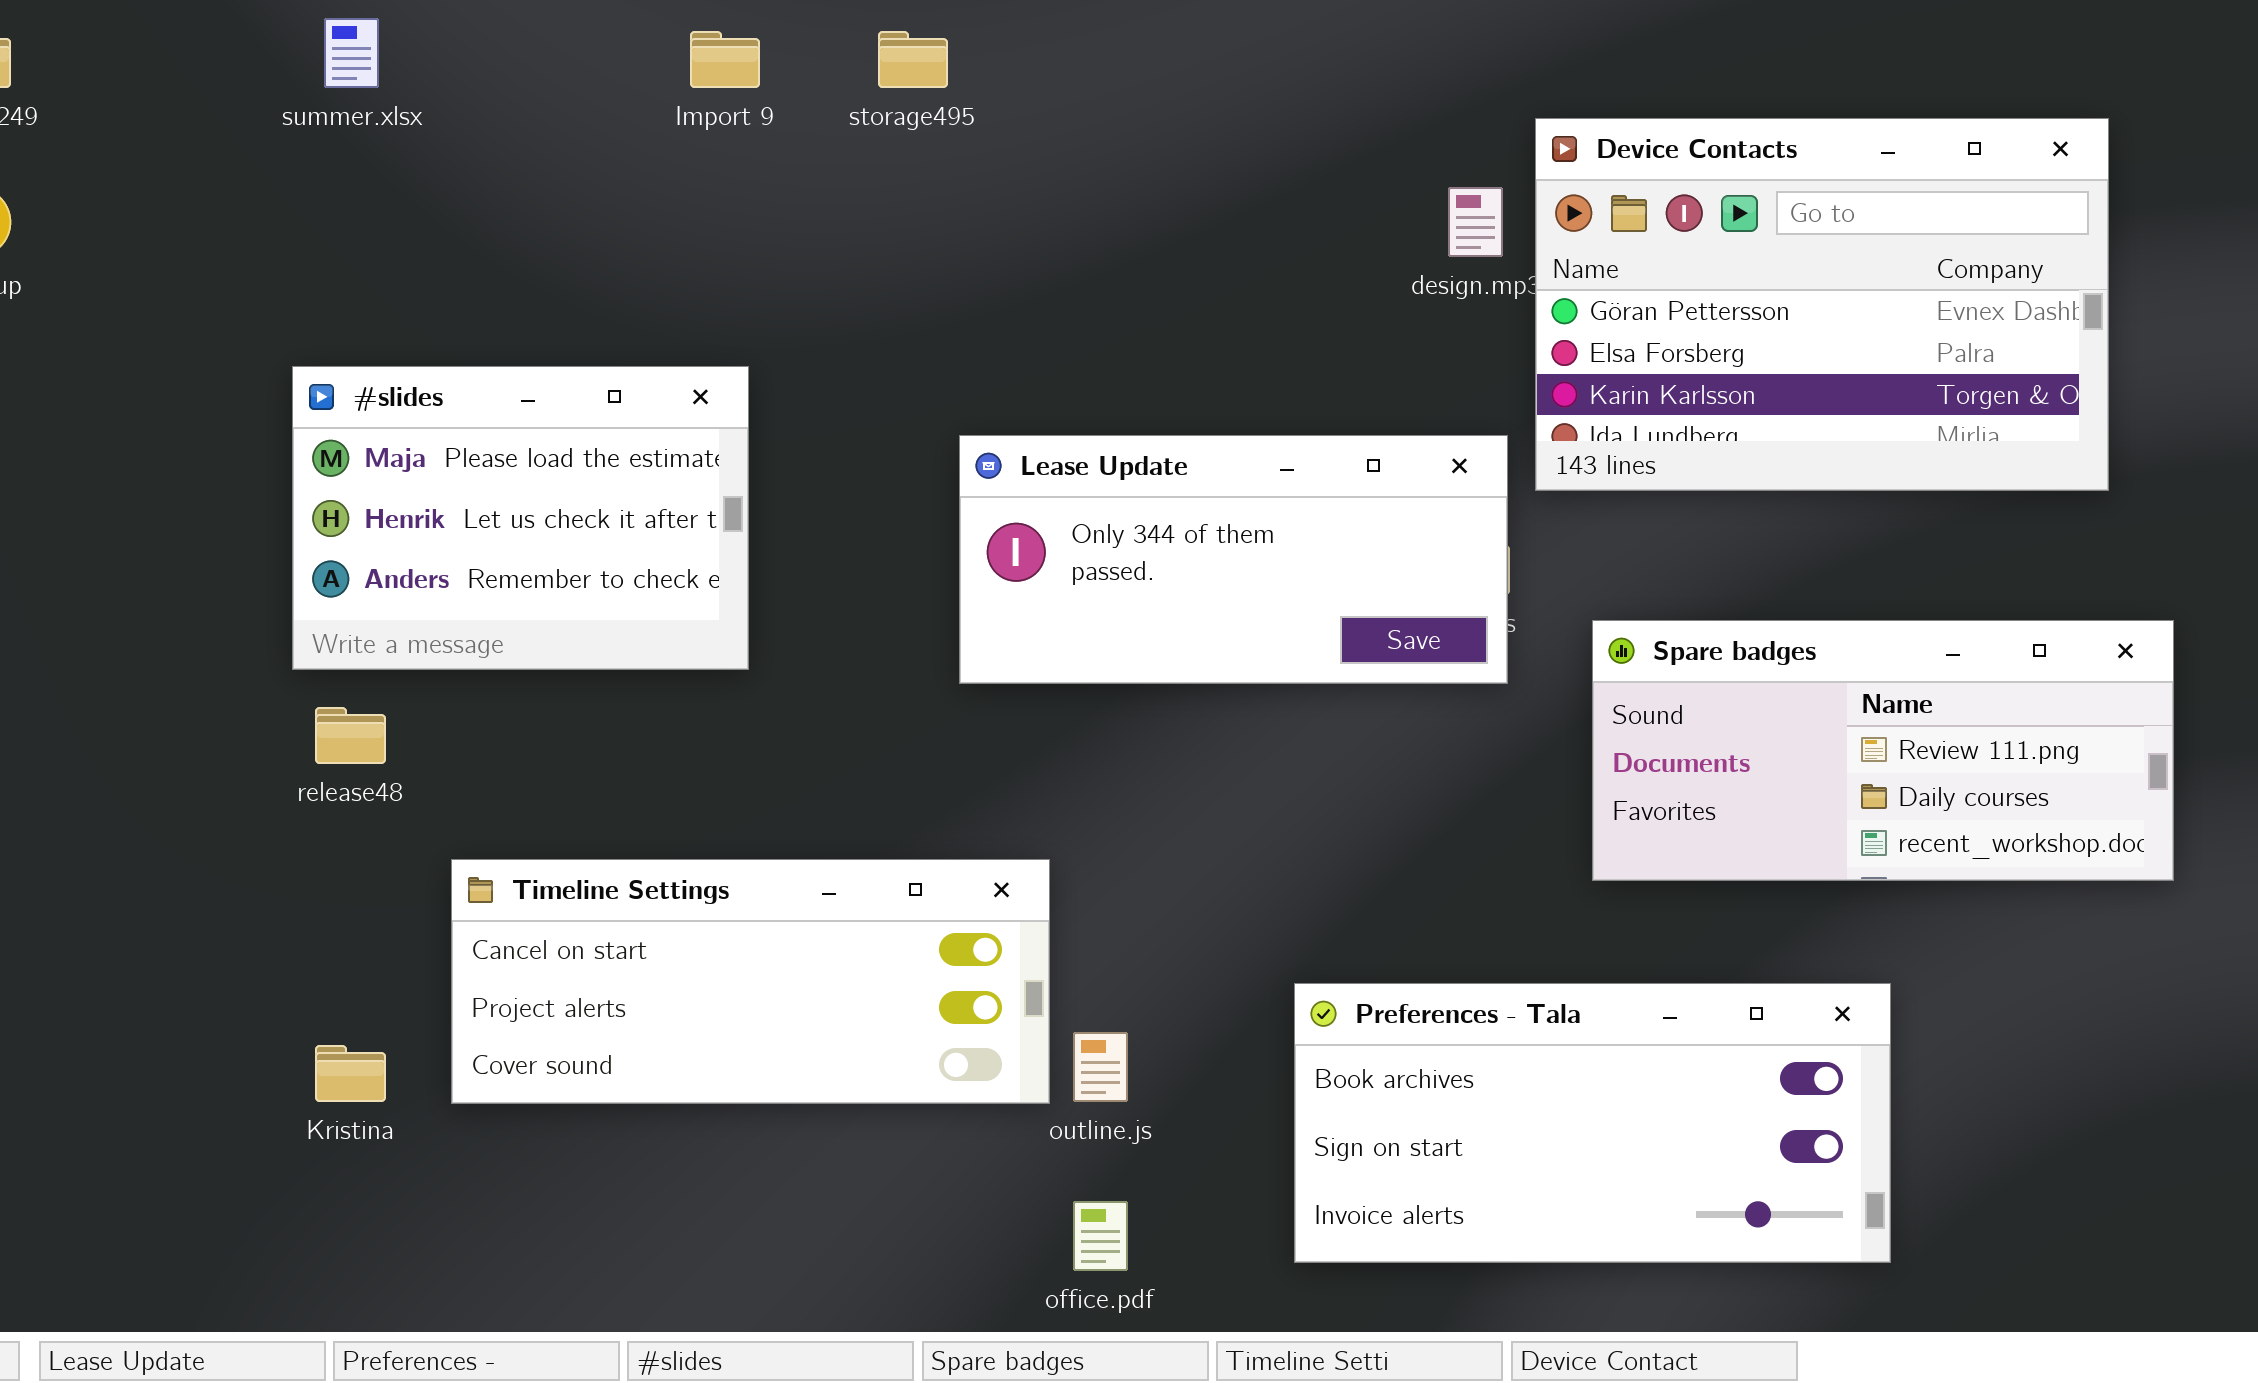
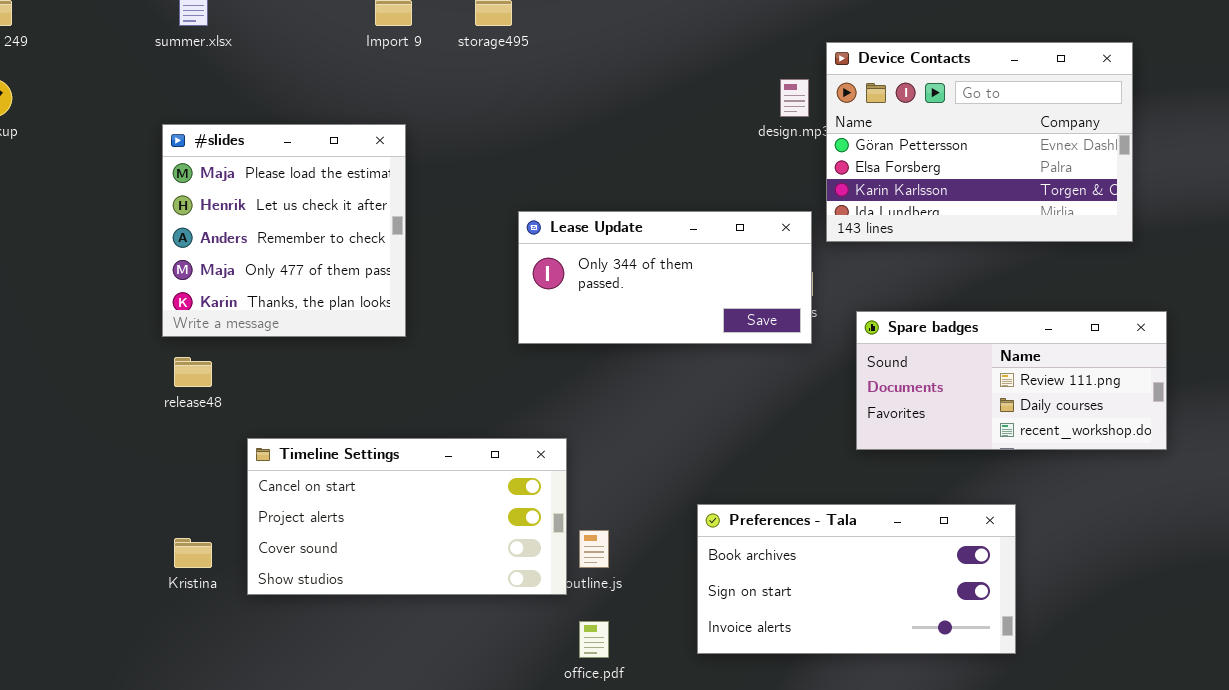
#slides: [292,366,749,670] -> [162,124,406,337], resized
Timeline Settings: [451,859,1050,1104] -> [247,438,567,595], resized

